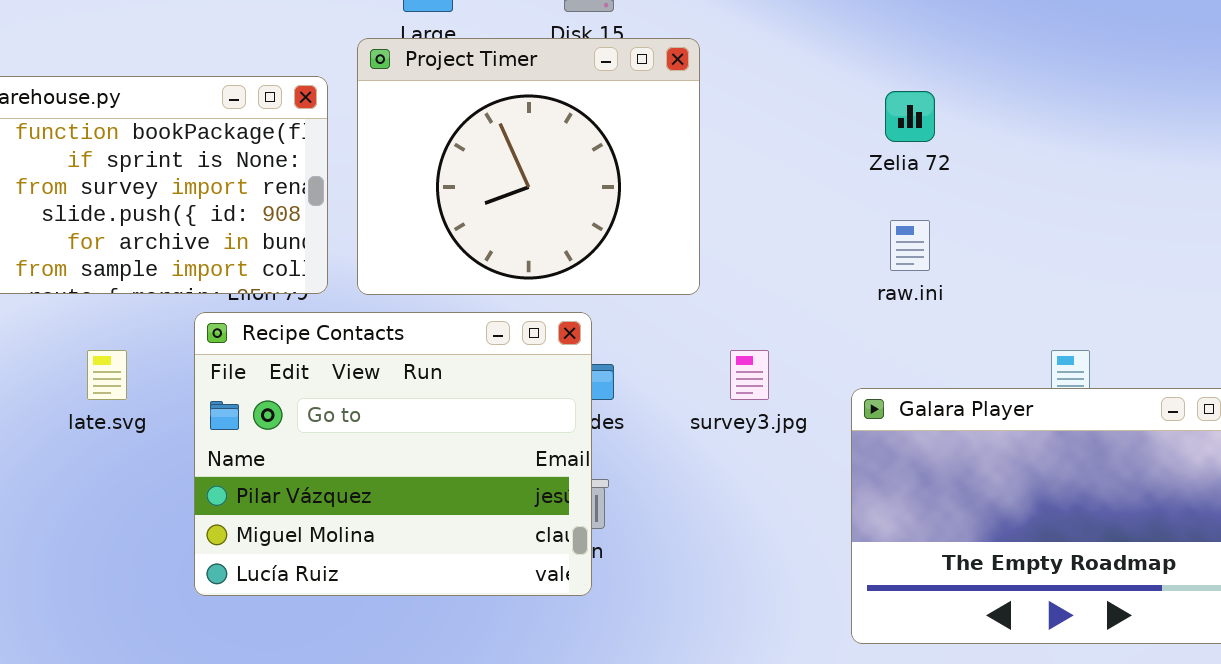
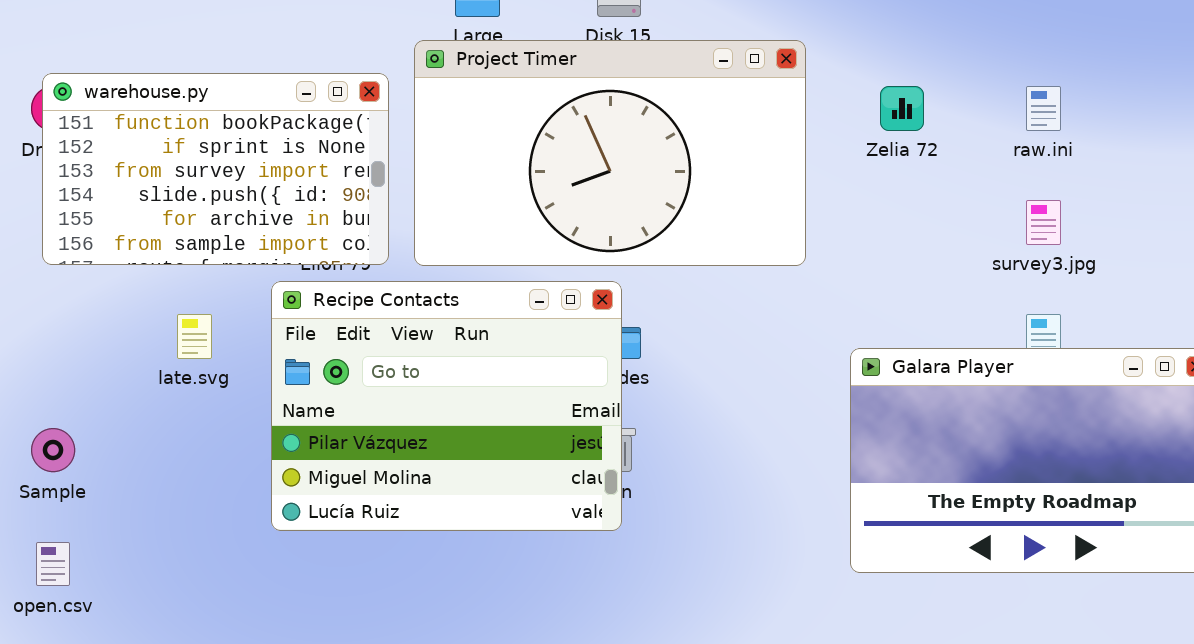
Project Timer: [357,38,700,295] -> [414,40,806,266], resized
raw.ini: [890,220,930,271] -> [1026,86,1061,131], moved
survey3.jpg: [730,350,769,400] -> [1026,200,1061,245], moved

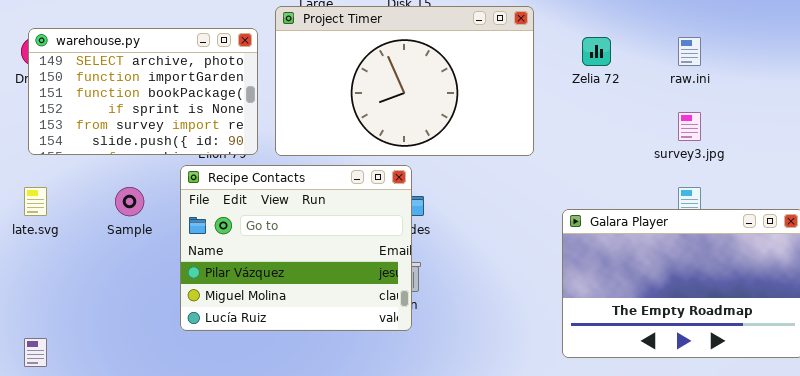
warehouse.py: [42,73,389,265] -> [28,28,258,155], scrolled up 2 rows
late.svg: [177,314,212,359] -> [24,187,47,216], moved
Sample: [31,428,75,472] -> [115,187,144,216], moved

